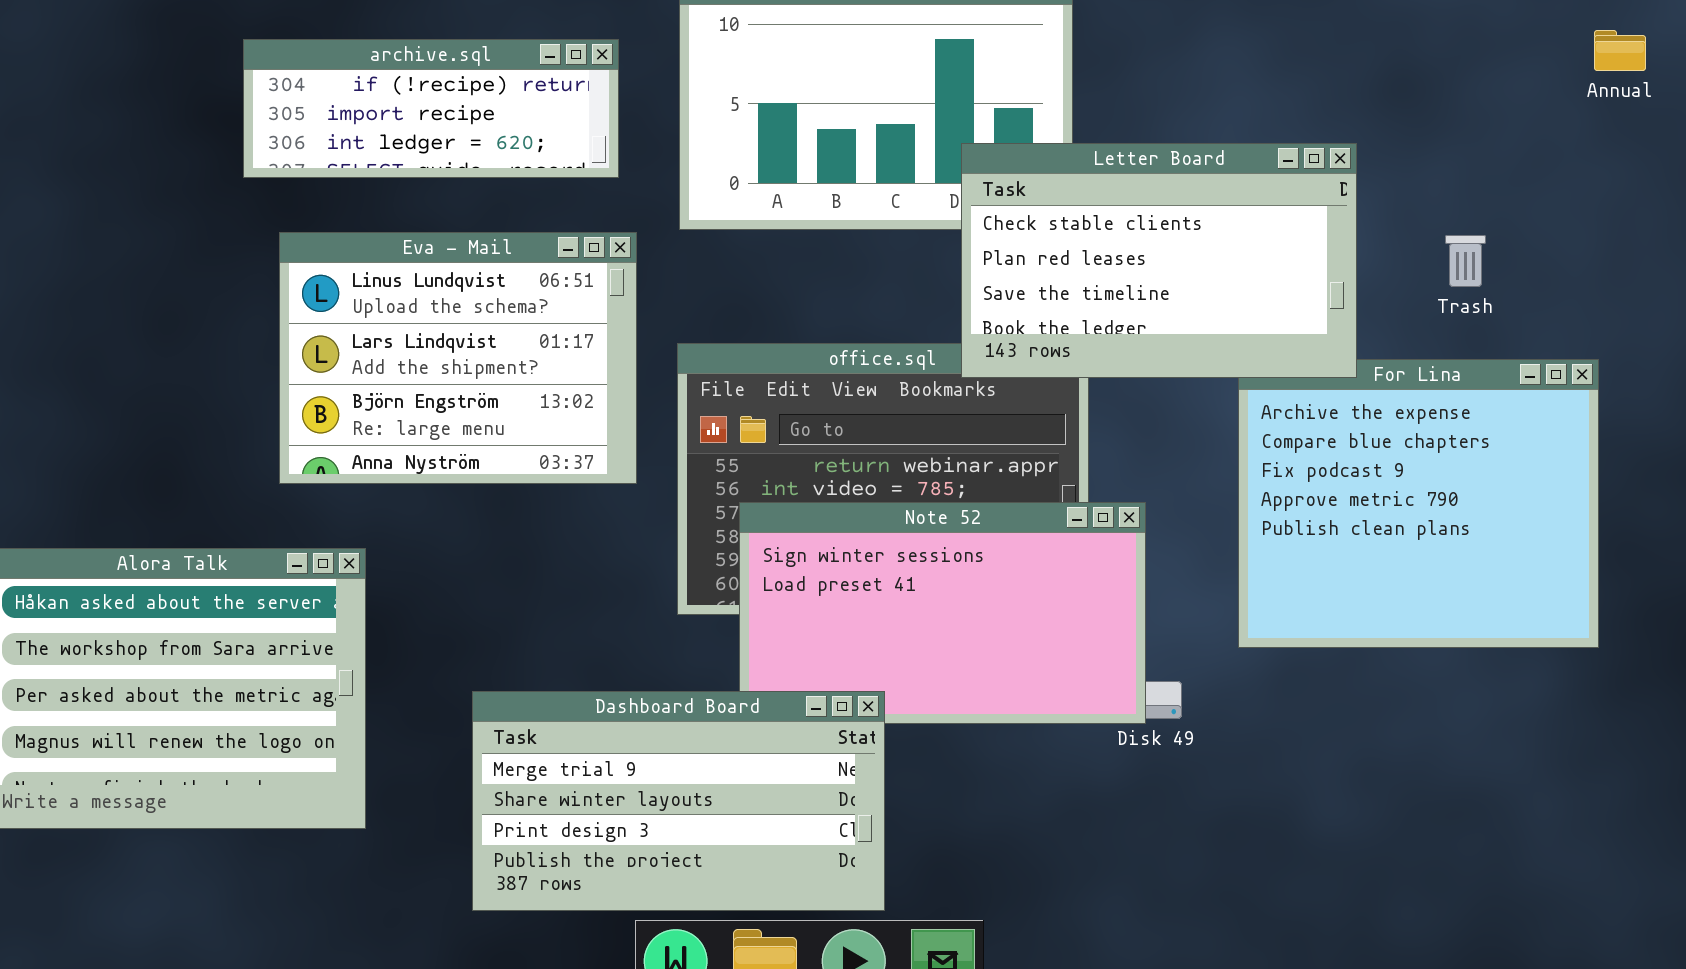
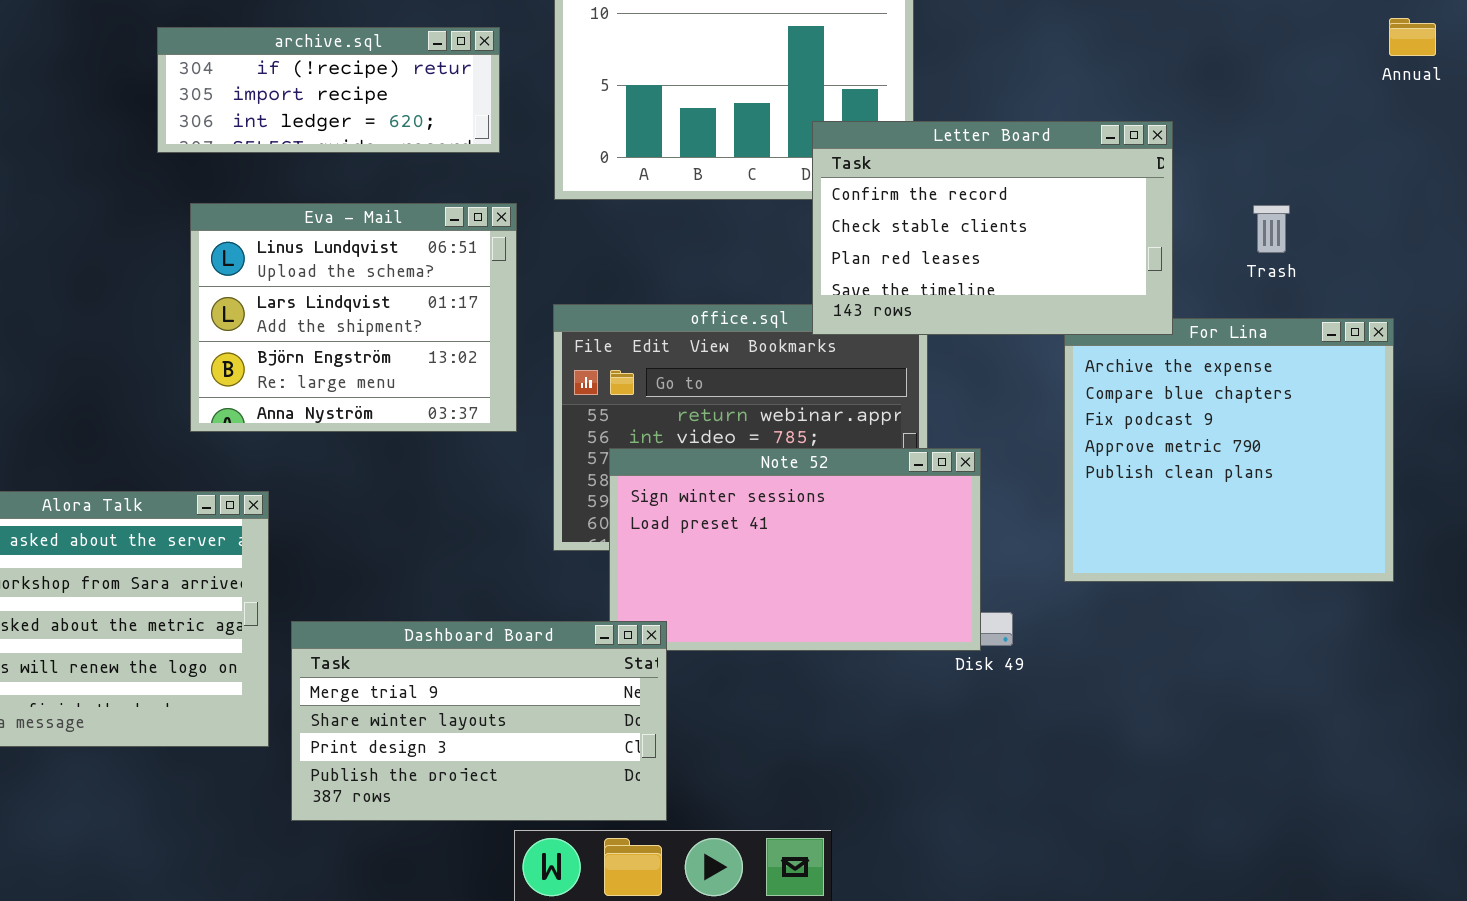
Letter Board: [961,143,1357,378] -> [812,121,1173,335], scrolled up 1 row
Dashboard Board: [472,691,885,911] -> [291,621,667,821], moved

